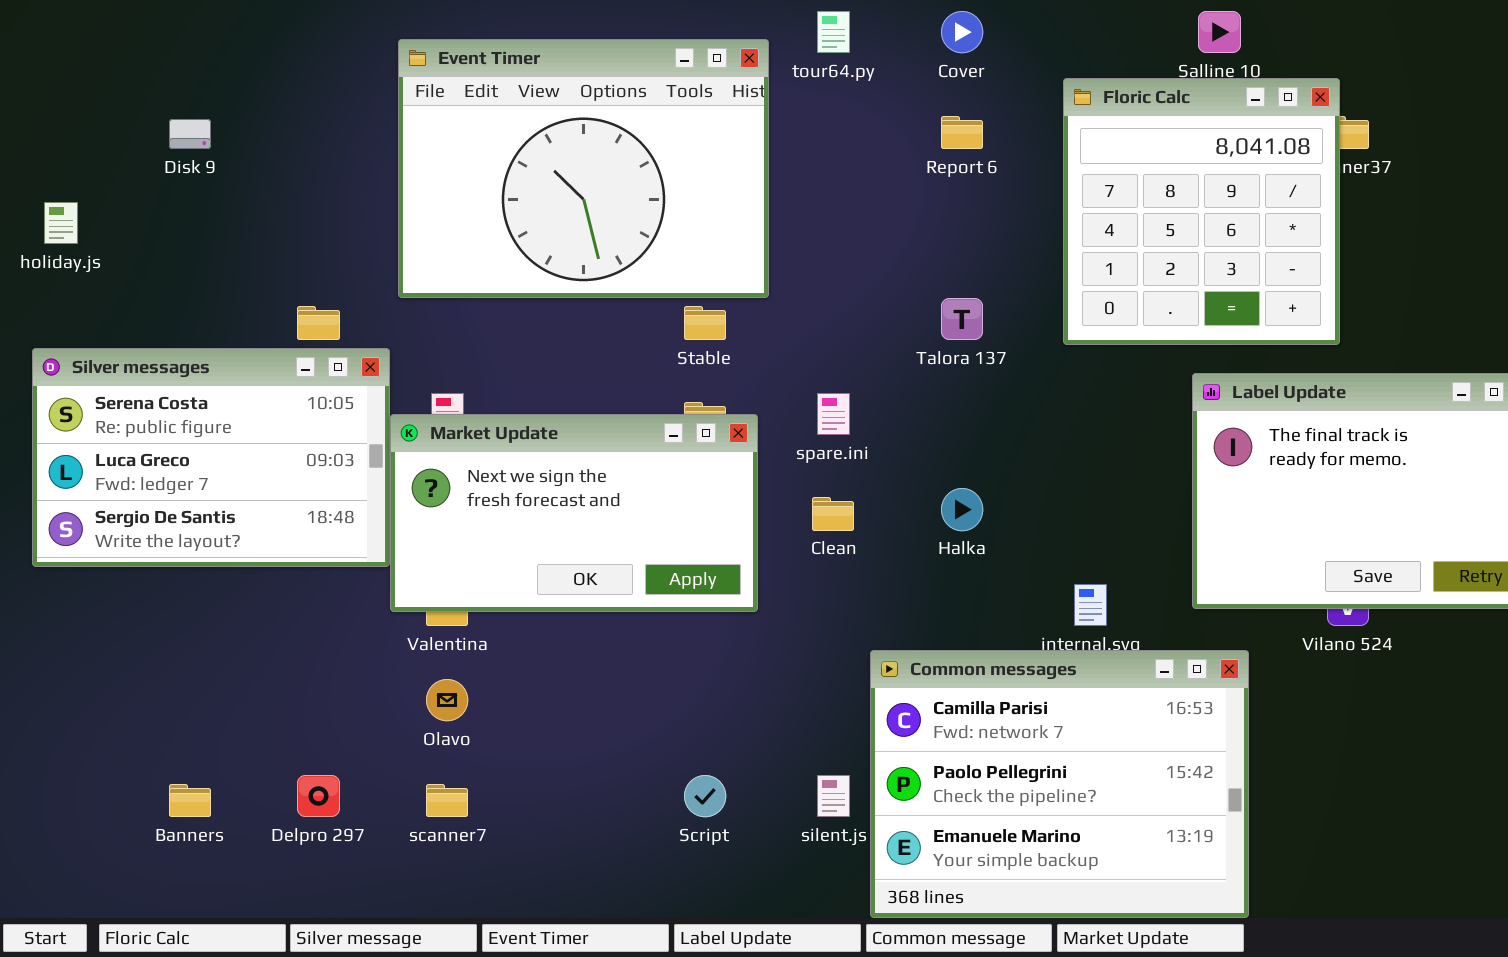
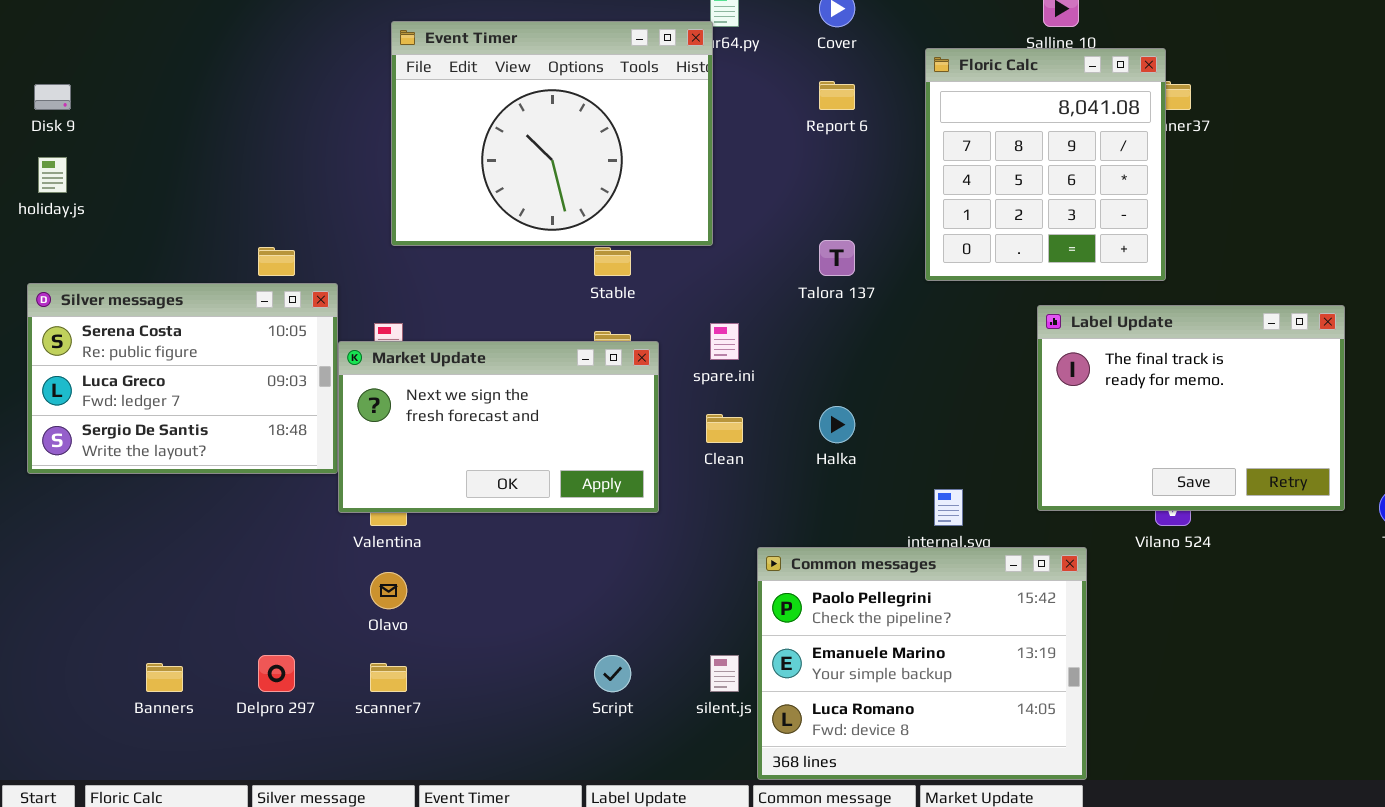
Event Timer: [398,39,769,298] -> [391,21,713,246], moved
Disk 9: [169,119,211,149] -> [34,84,71,110], moved
Common messages: [870,650,1249,918] -> [757,547,1087,780], scrolled down 1 row

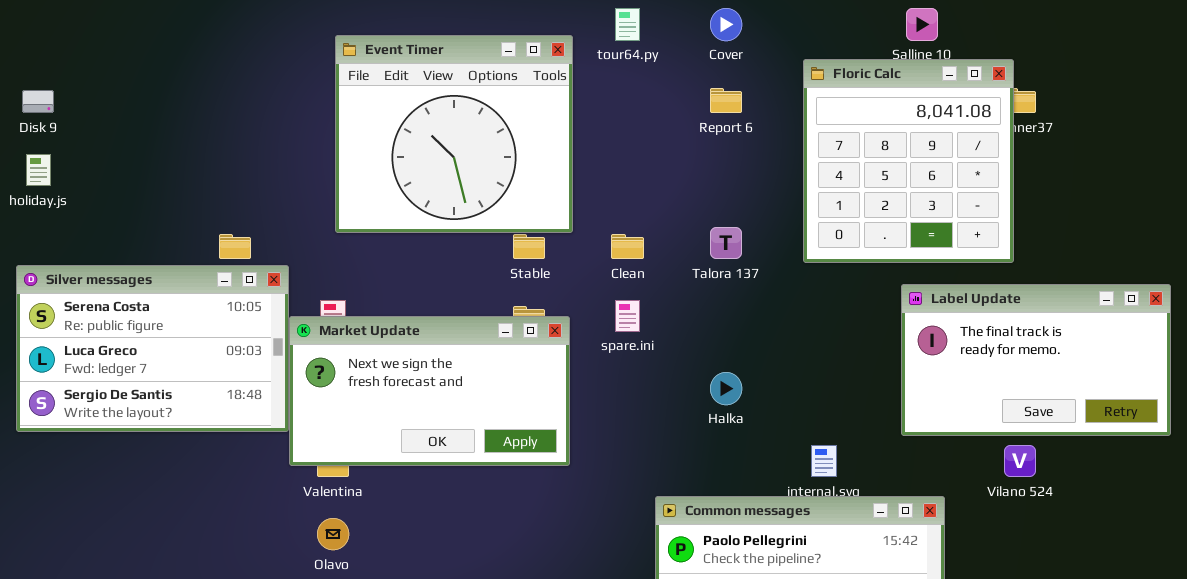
Event Timer: [391,21,713,246] -> [335,35,573,233], resized
Label Update: [1037,305,1345,511] -> [901,284,1171,436], resized
Clean: [706,414,743,443] -> [611,234,644,259], moved

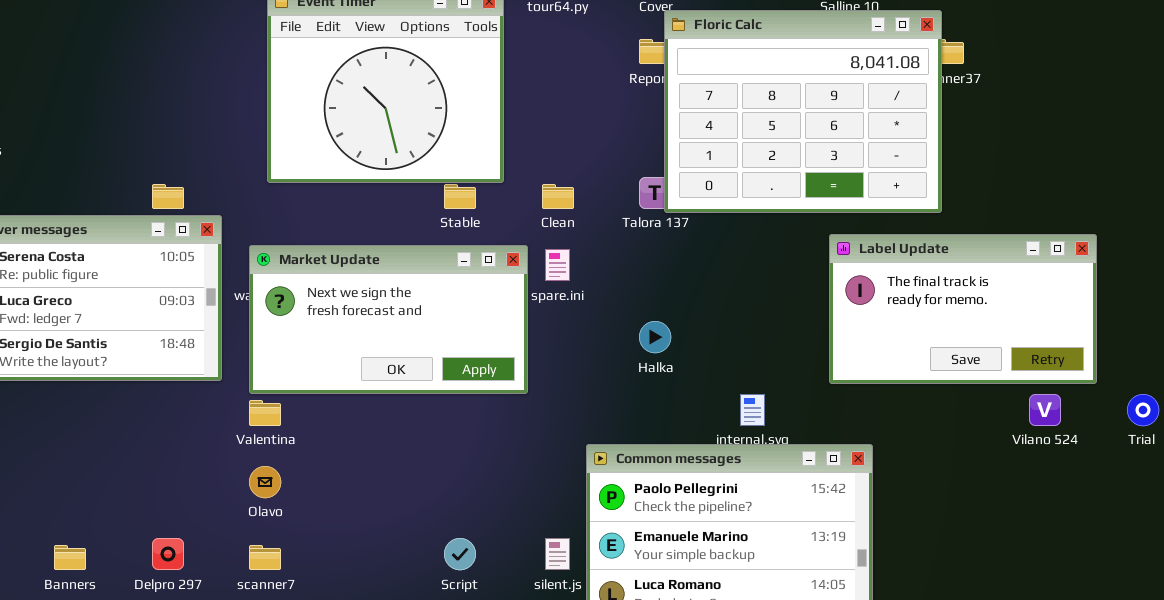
Floric Calc: [803,59,1014,263] -> [664,10,942,213], resized
Market Update: [289,316,570,466] -> [249,245,528,394], moved
Vilano 524: [1004,445,1036,477] -> [1029,394,1061,426], moved

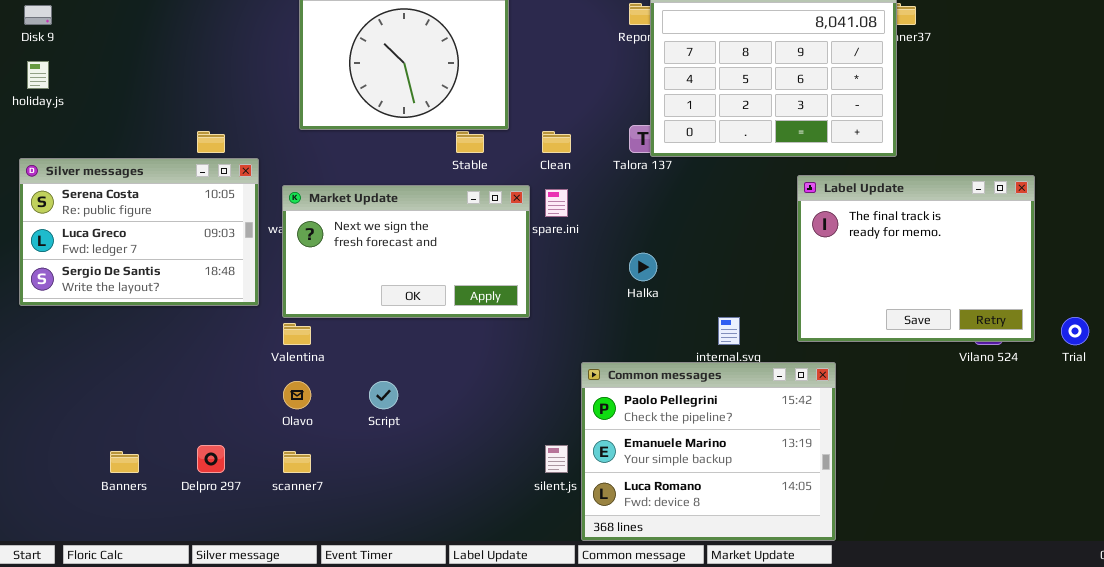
Label Update: [829,234,1097,384] -> [797,175,1035,342], resized
Script: [444,538,476,570] -> [369,381,398,409], moved

